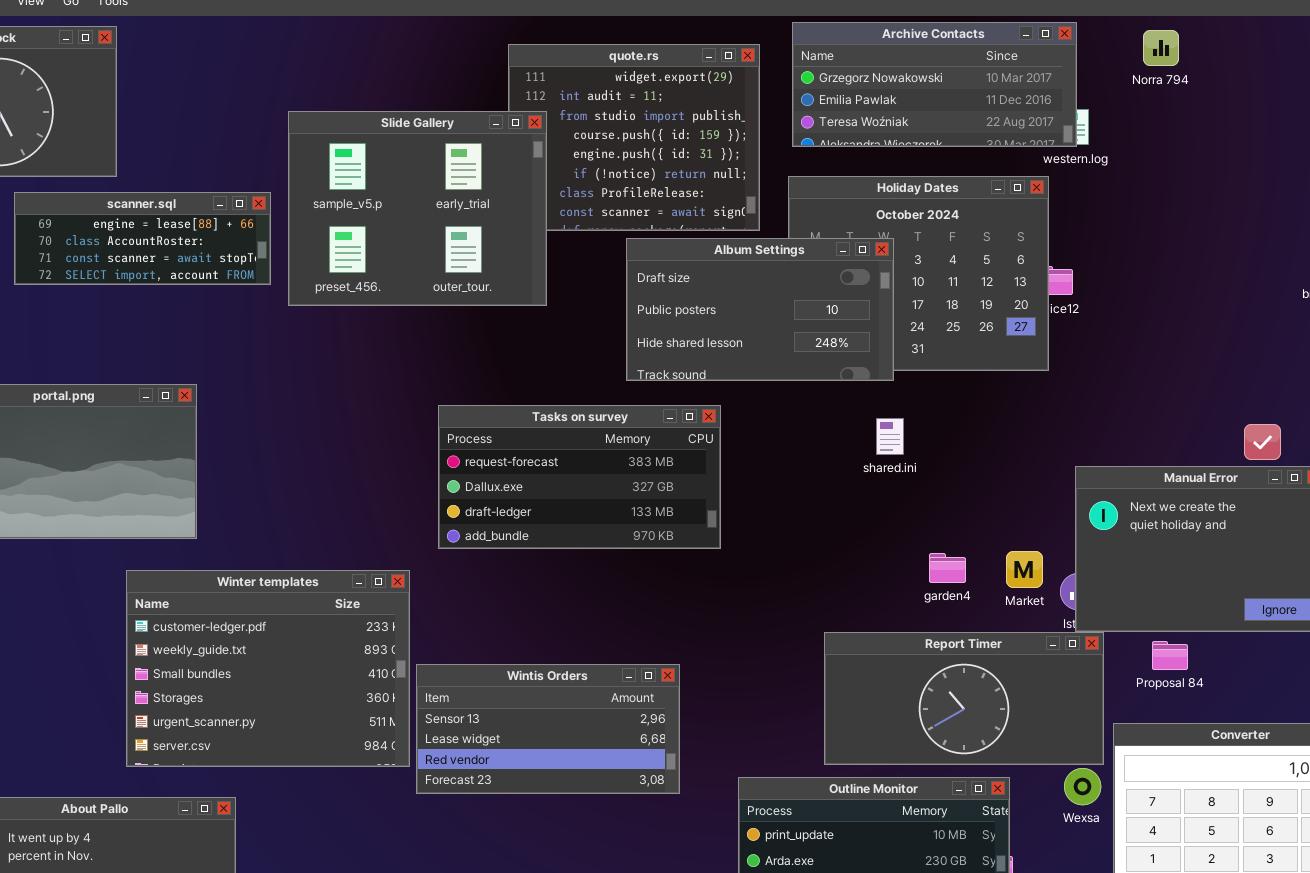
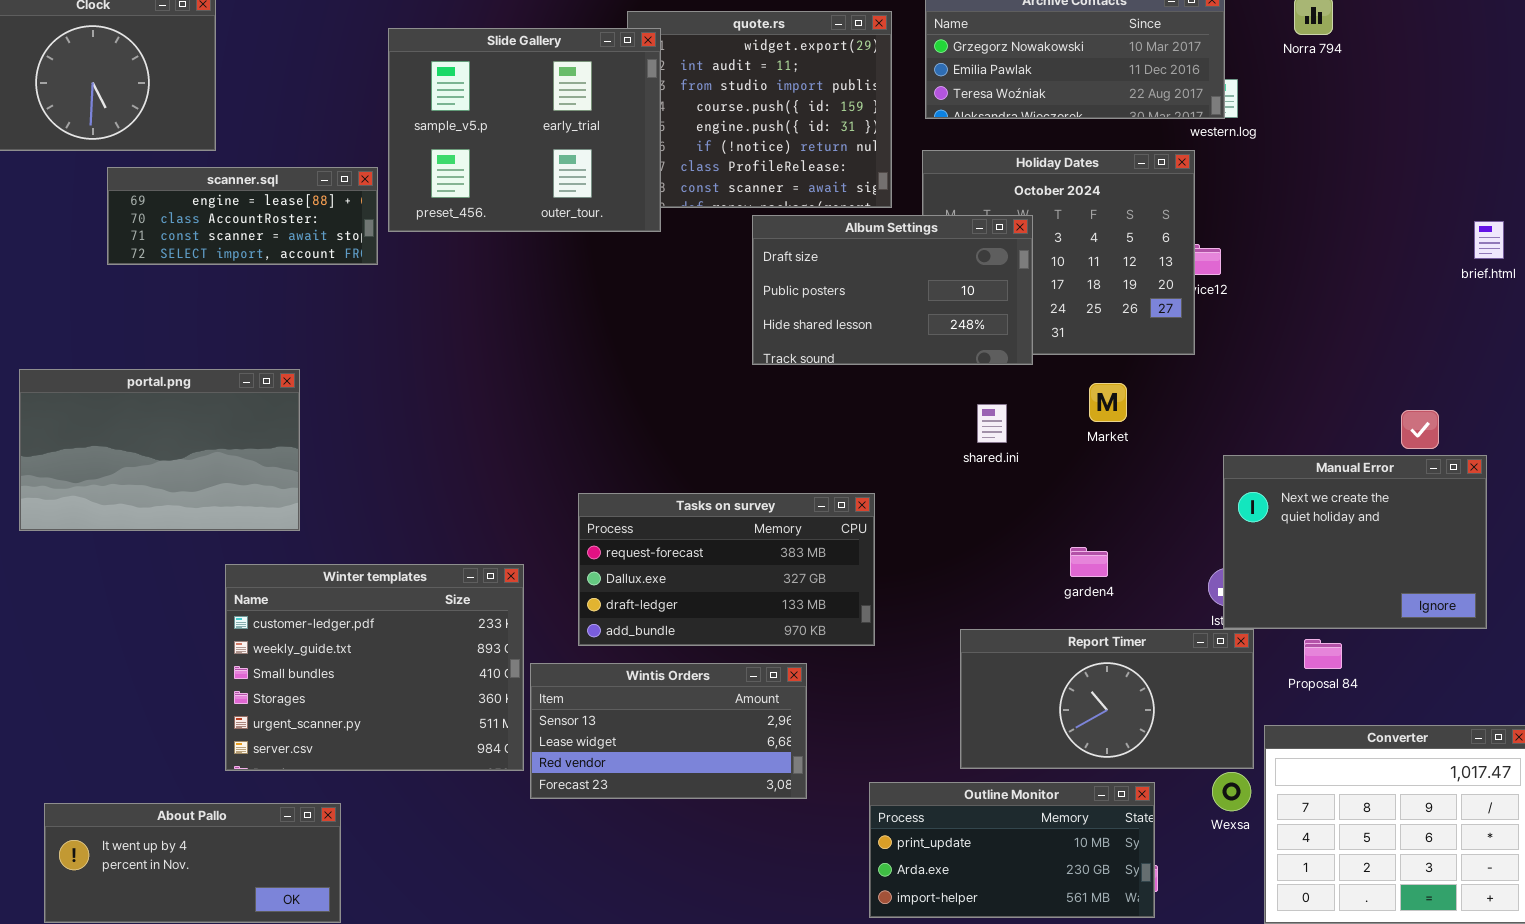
Slide Gallery: [288,111,547,306] -> [388,28,661,232], moved
Tasks on survey: [438,405,721,549] -> [578,493,875,646], moved
shared.ini: [876,418,904,455] -> [977,404,1007,443], moved
Market: [1006,551,1043,588] -> [1089,383,1127,422], moved

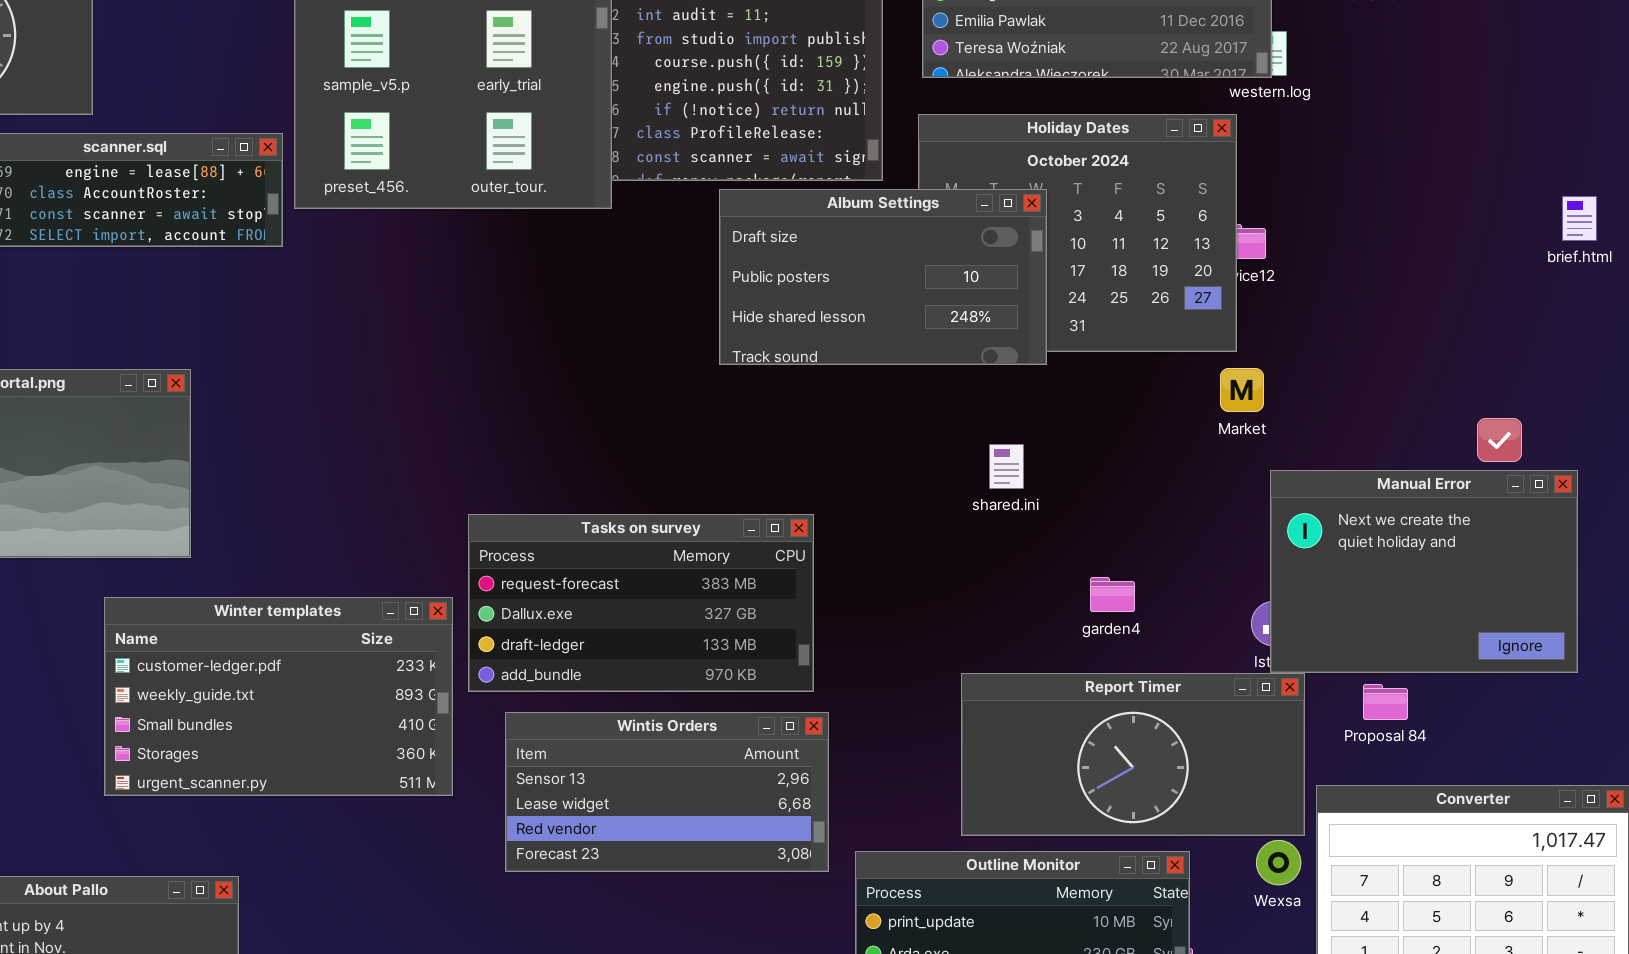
Market: [1089,383,1127,422] -> [1220,368,1264,412], moved
shared.ini: [977,404,1007,443] -> [989,444,1024,489], moved
Tasks on survey: [578,493,875,646] -> [468,514,814,692], moved
Winter templates: [225,564,524,771] -> [104,597,453,796], resized
Wintis Orders: [530,663,807,799] -> [505,712,829,872], moved

